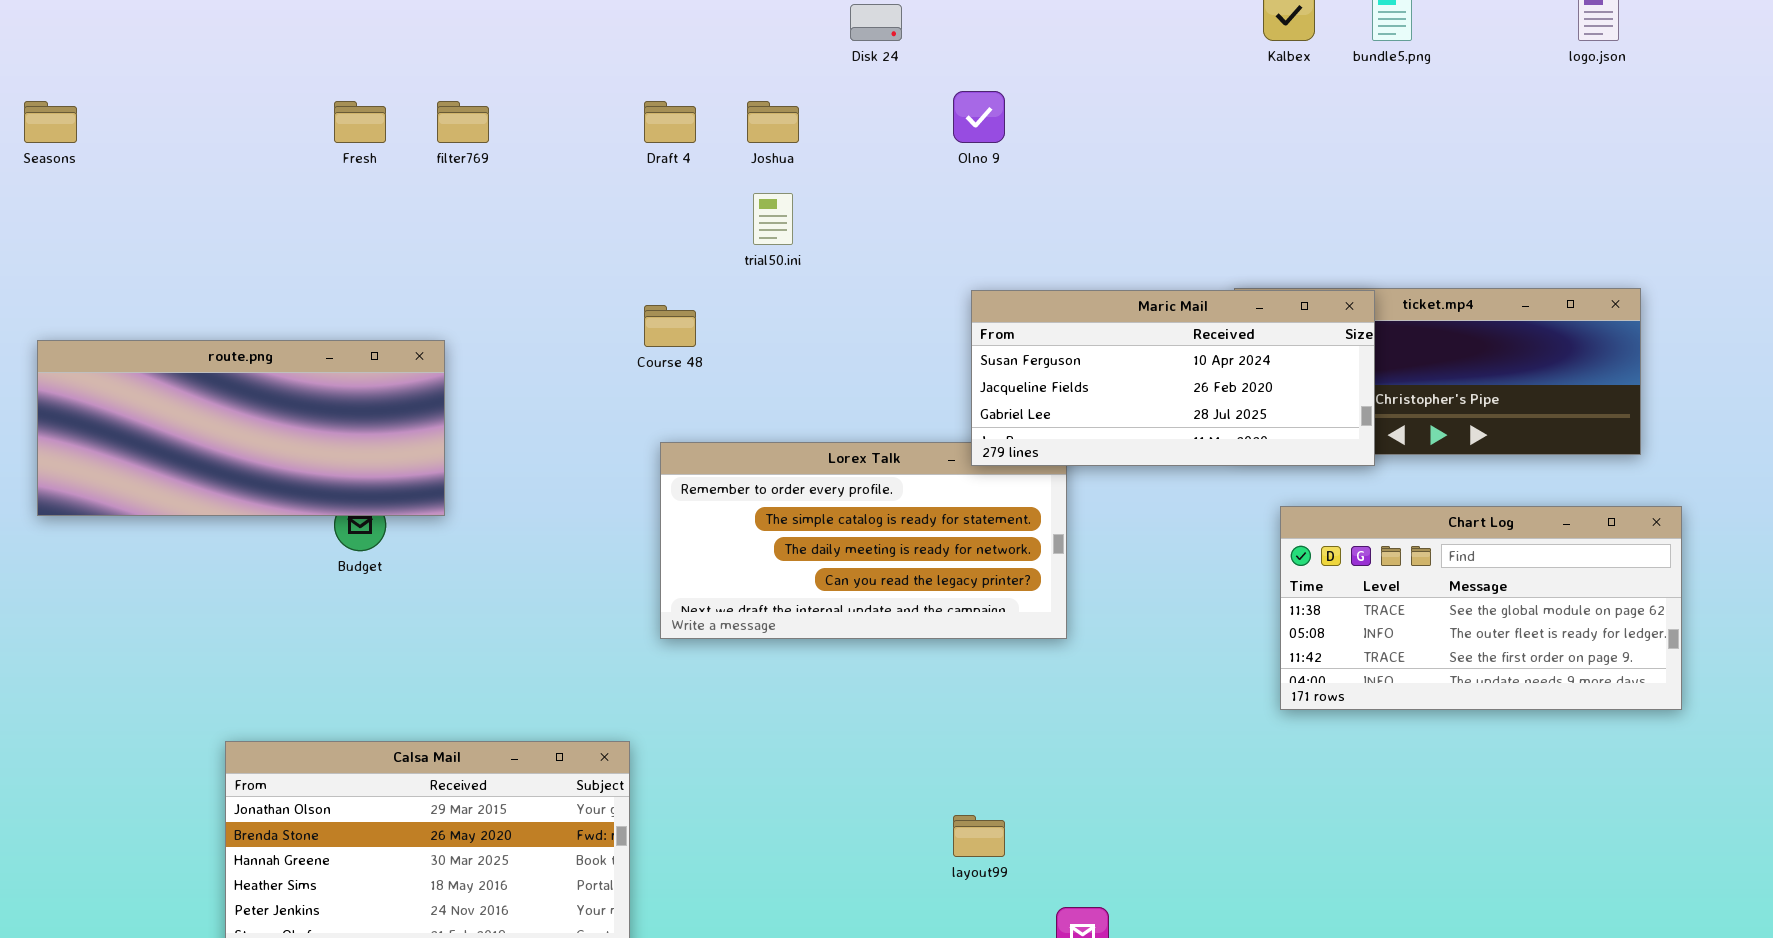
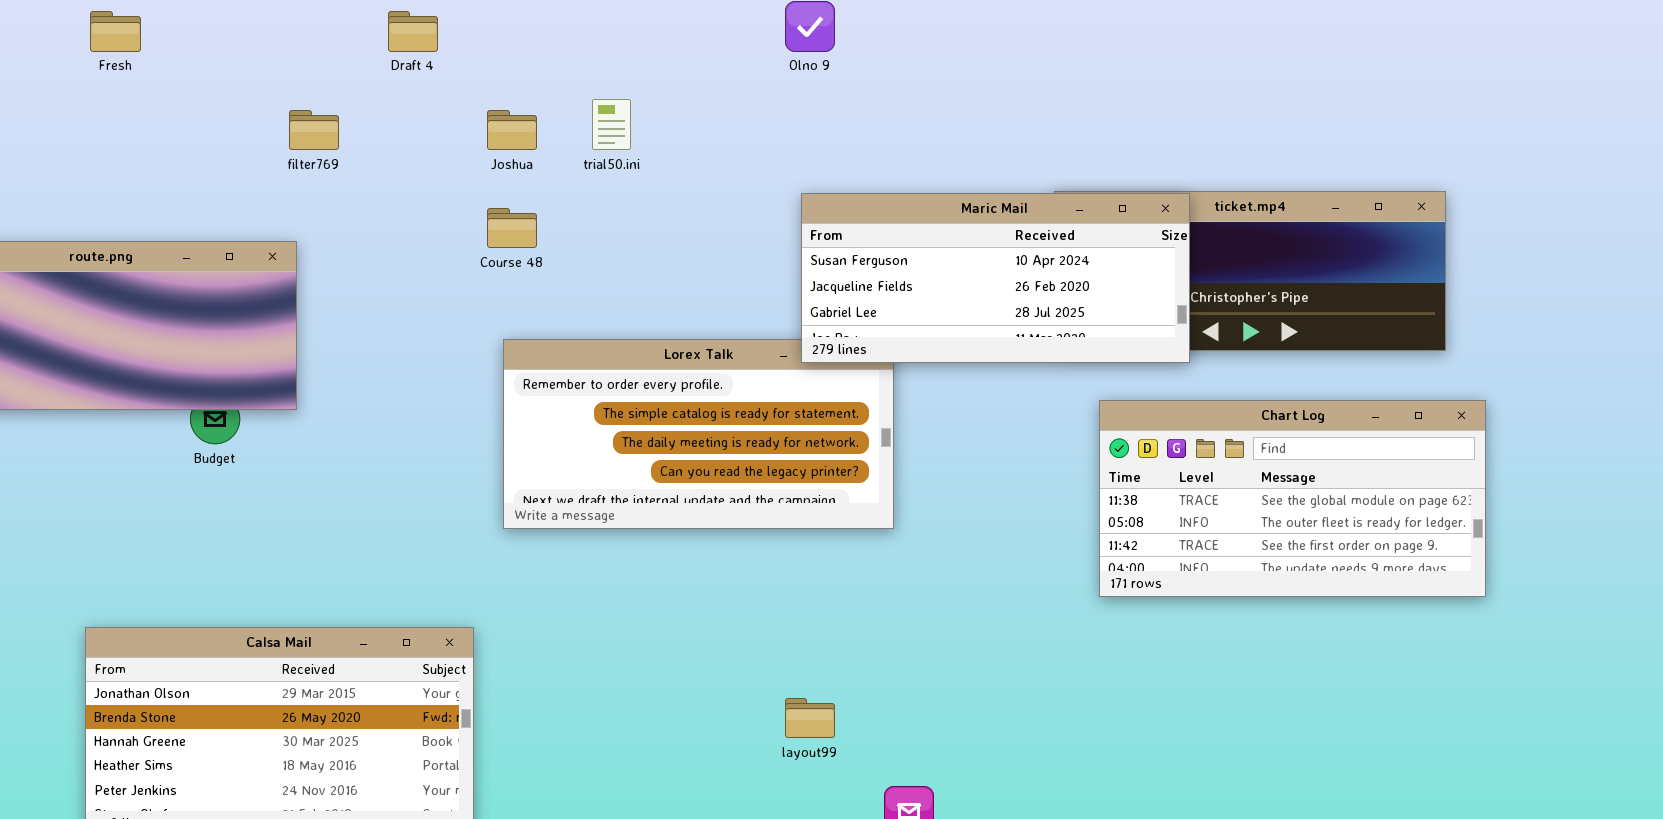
Fresh: [334,101,386,143] -> [90,11,141,52], moved
filter769: [437,101,489,143] -> [289,110,339,150], moved
Draft 4: [644,101,696,143] -> [388,11,438,52], moved
Joshua: [747,101,799,143] -> [487,110,537,150], moved

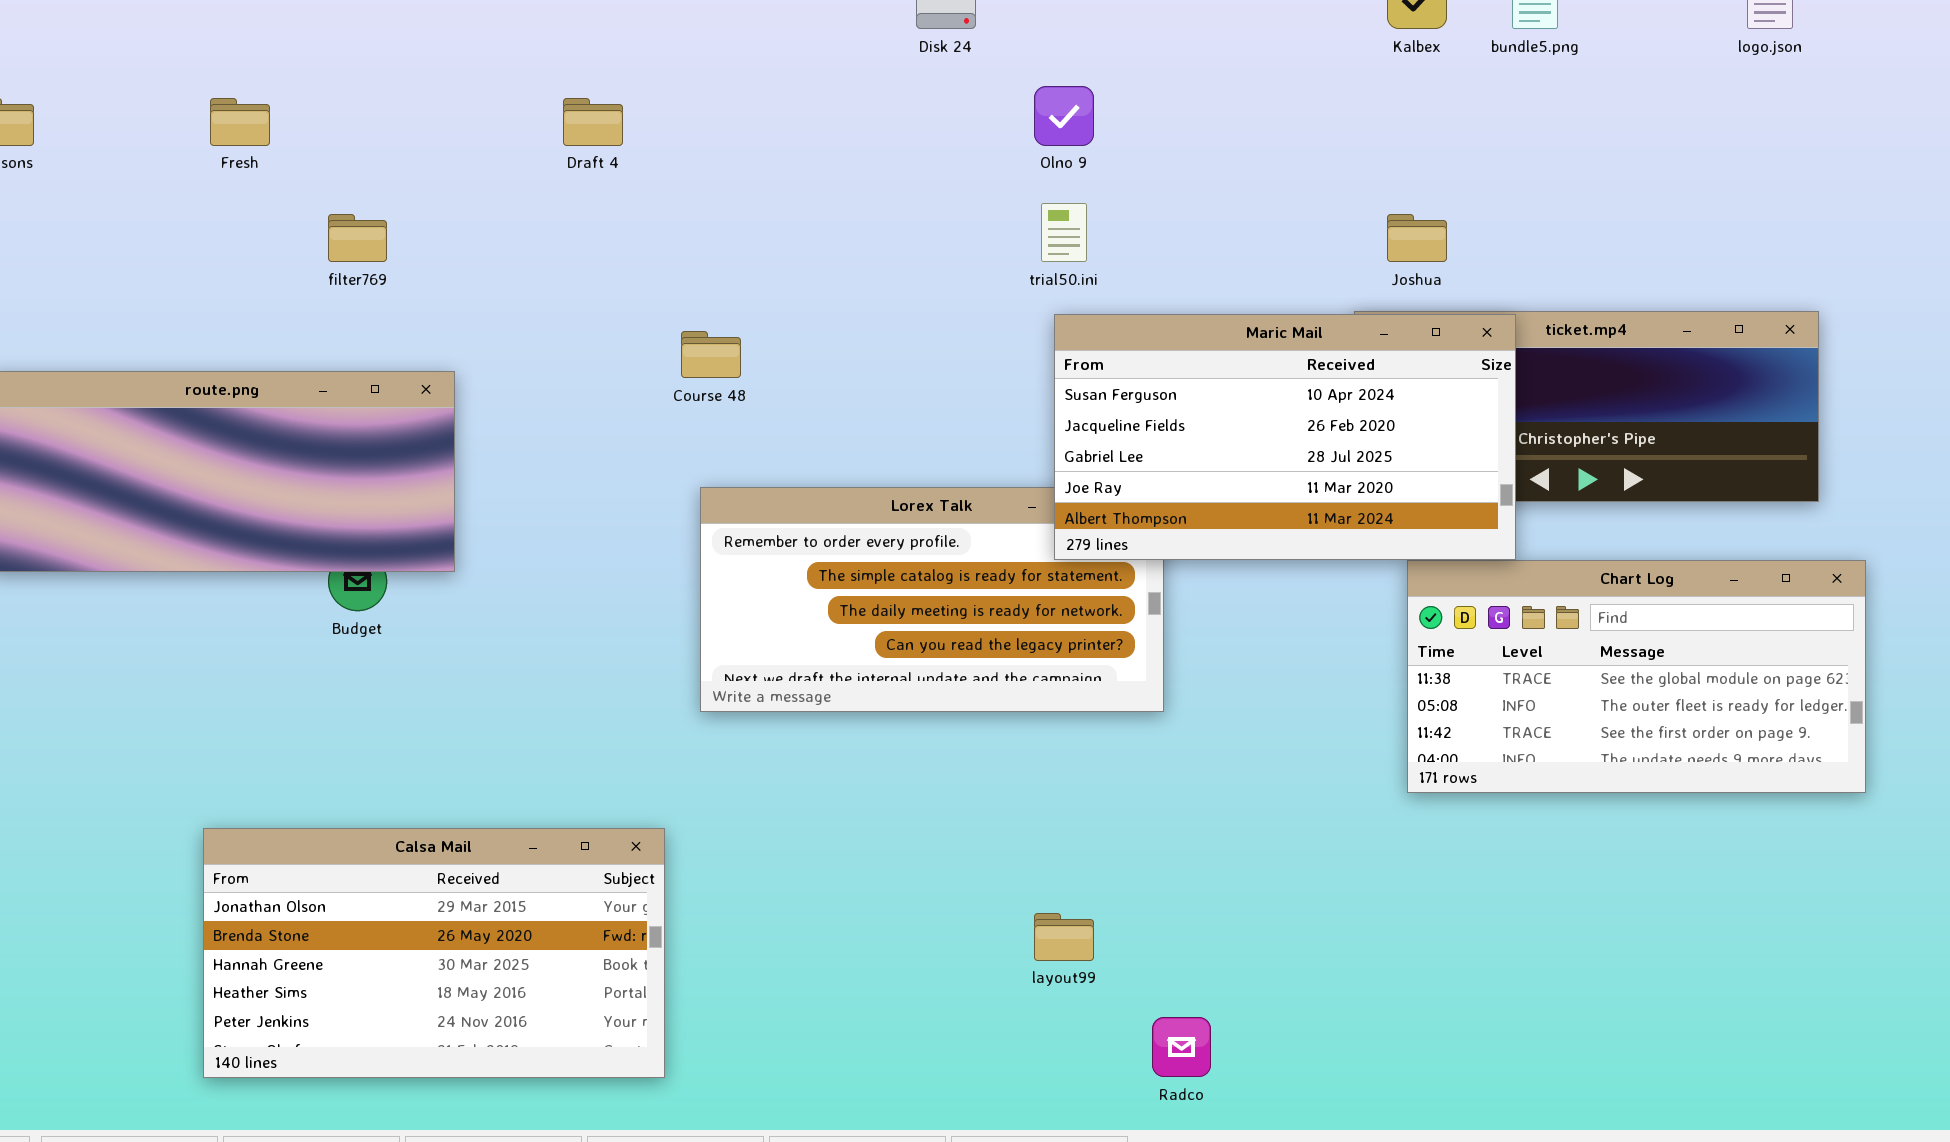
trial50.ini: [592,99,631,150] -> [1041,203,1087,262], moved
filter769: [289,110,339,150] -> [328,214,387,262], moved
Joshua: [487,110,537,150] -> [1387,214,1447,262], moved
Maric Mail: [801,193,1190,363] -> [1054,314,1516,560], resized

